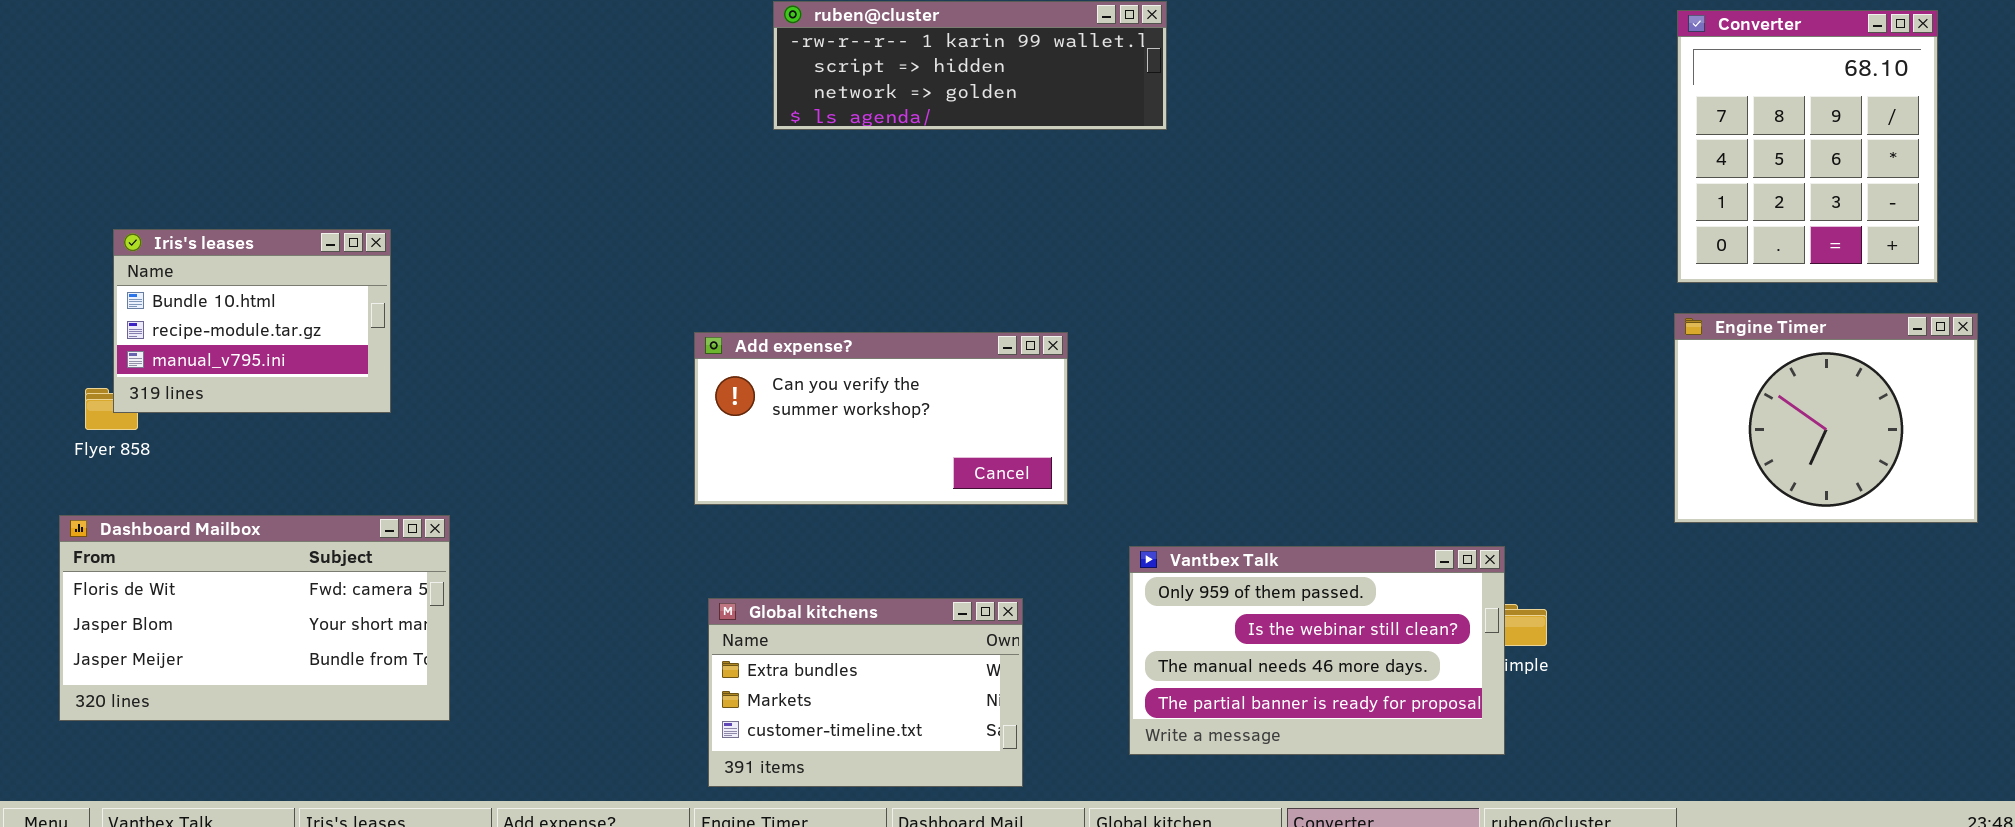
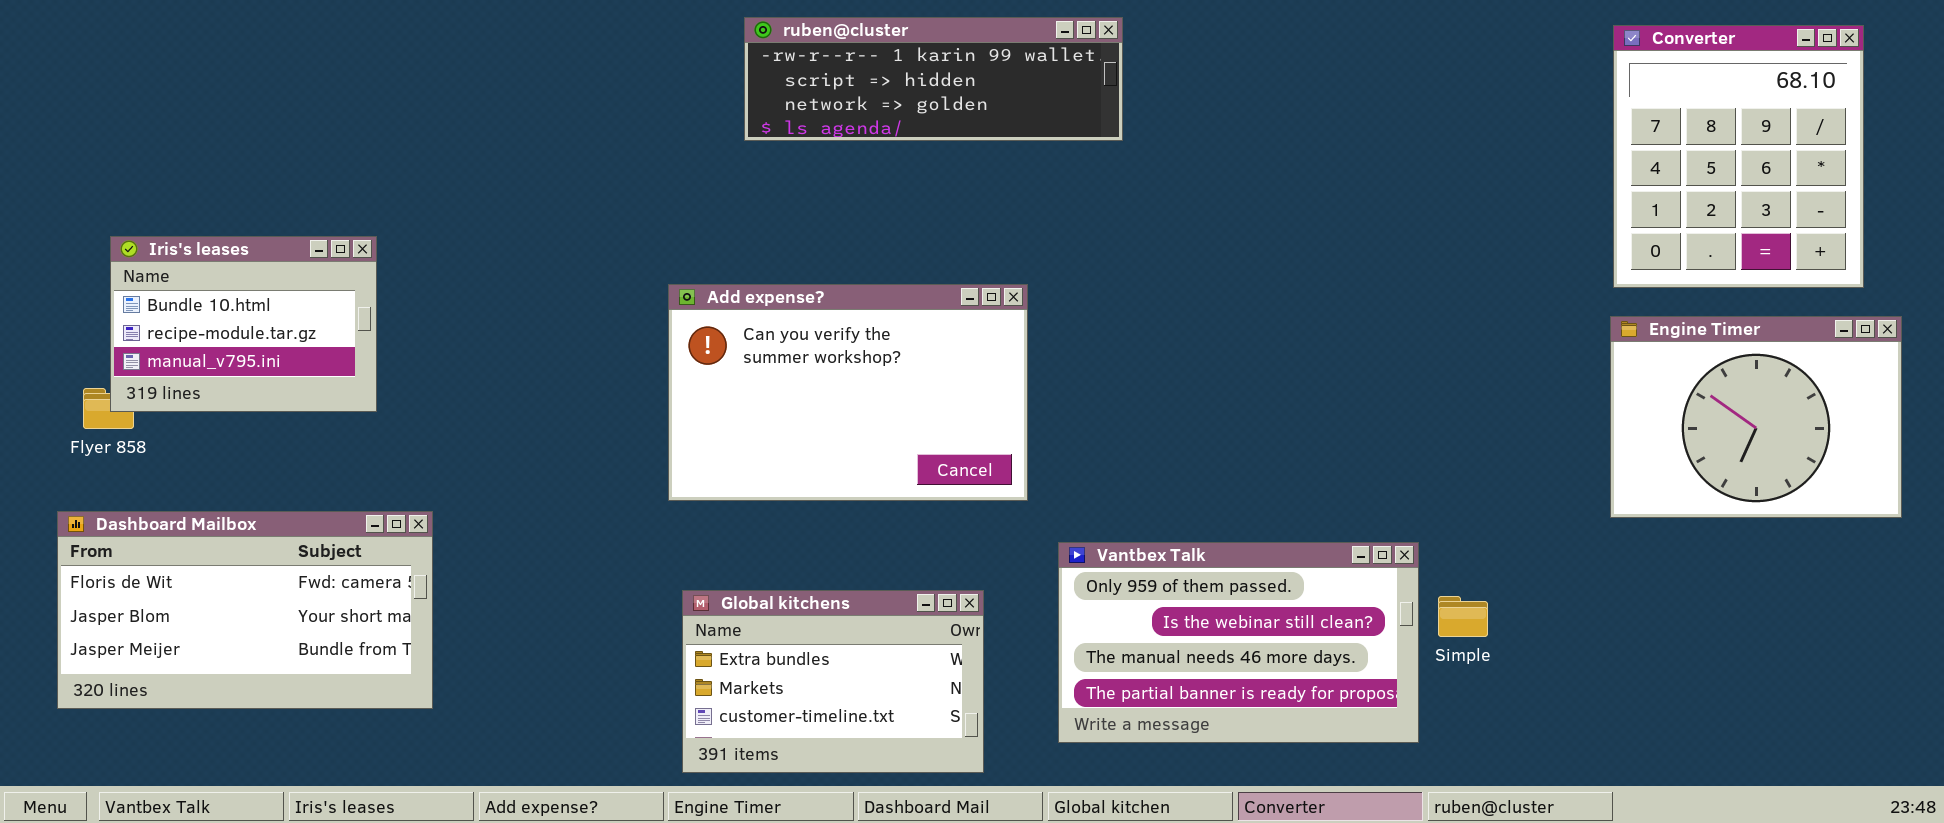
Add expense?: [694,332,1068,505] -> [668,284,1028,501], resized
Vantbex Talk: [1129,546,1505,755] -> [1058,542,1419,743], moved

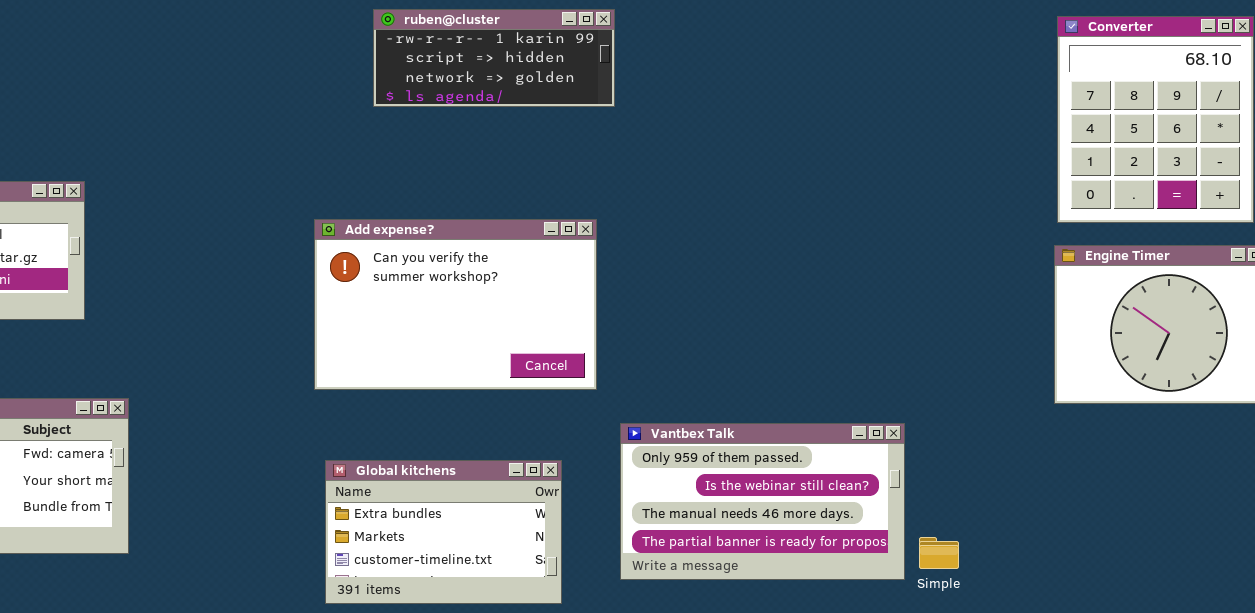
ruben@cluster: [744,17,1123,141] -> [373,9,615,107], resized
Simple: [1438,596,1488,637] -> [919,537,959,569], moved

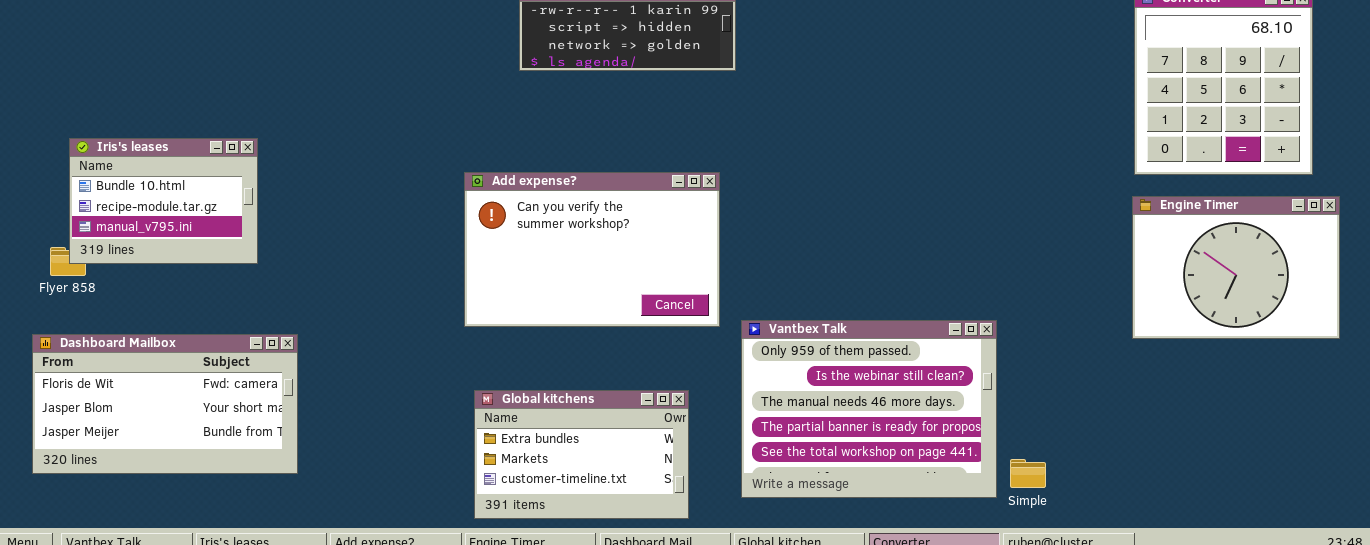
Vantbex Talk: [620,423,905,580] -> [741,320,997,498], resized

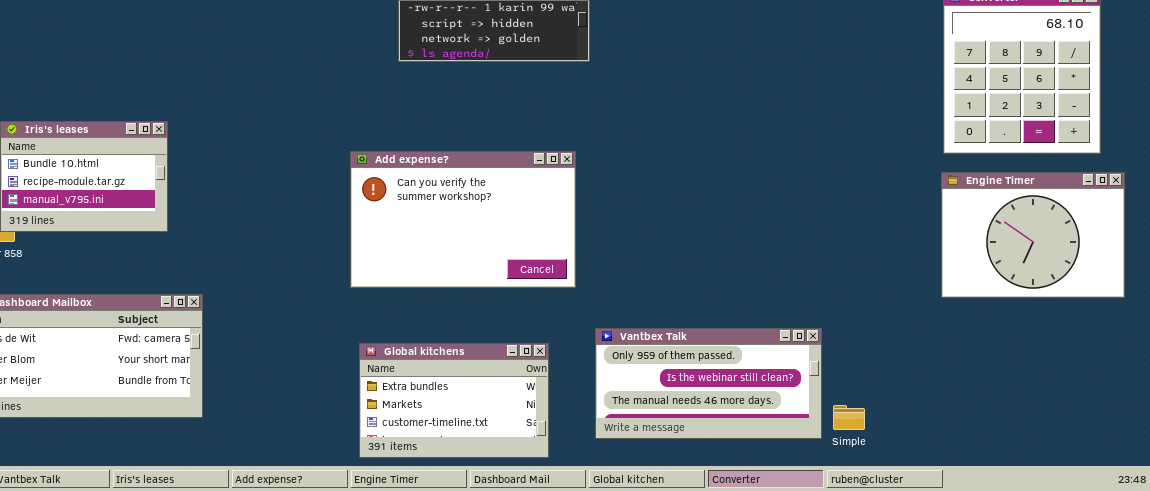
Vantbex Talk: [741,320,997,498] -> [595,328,822,439], resized

